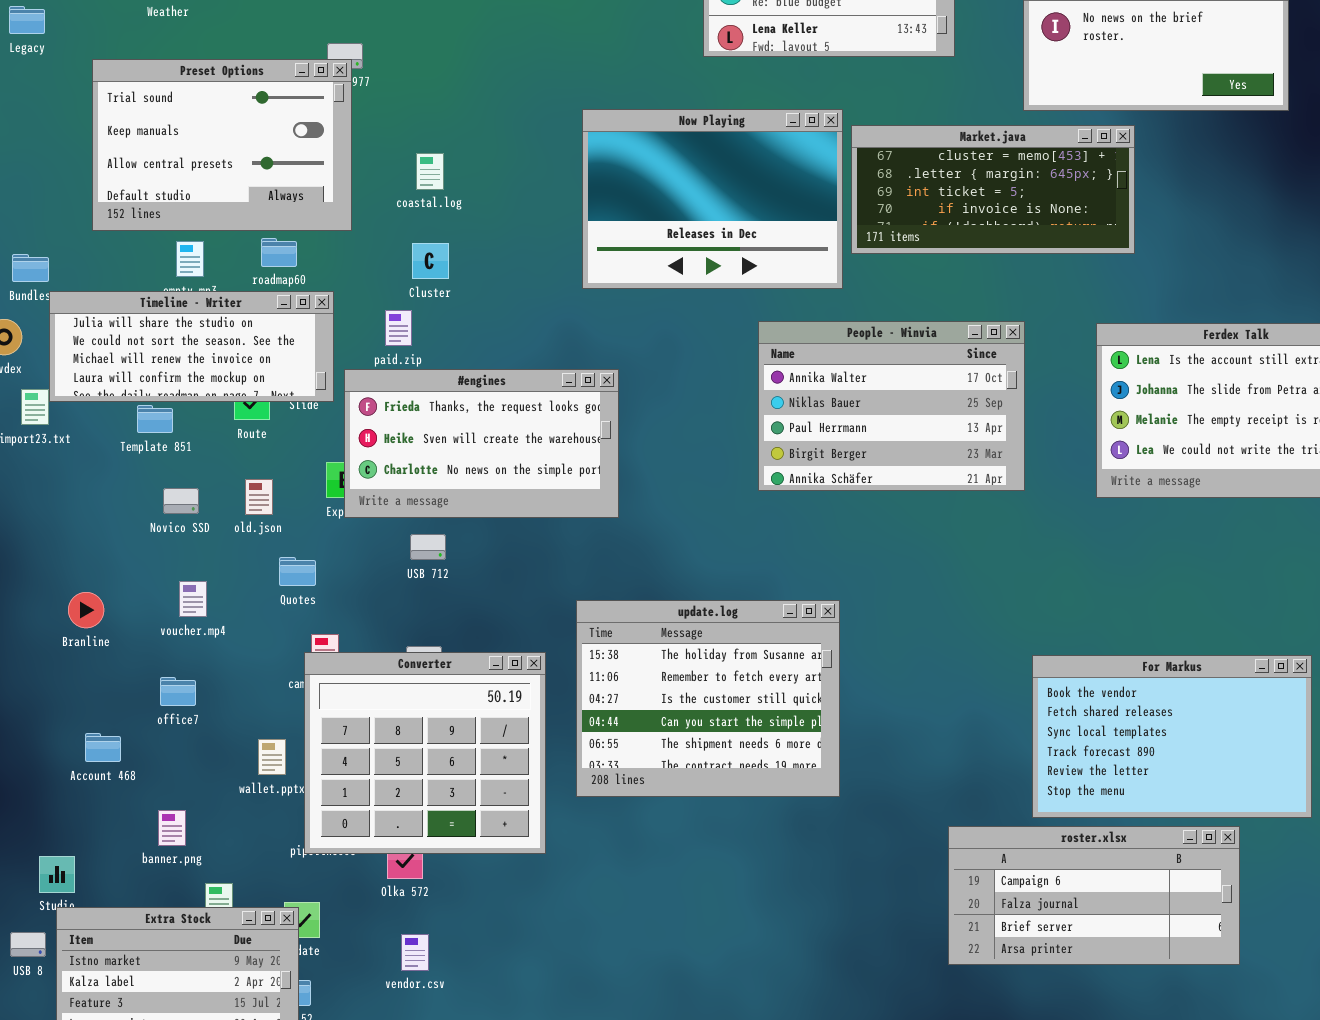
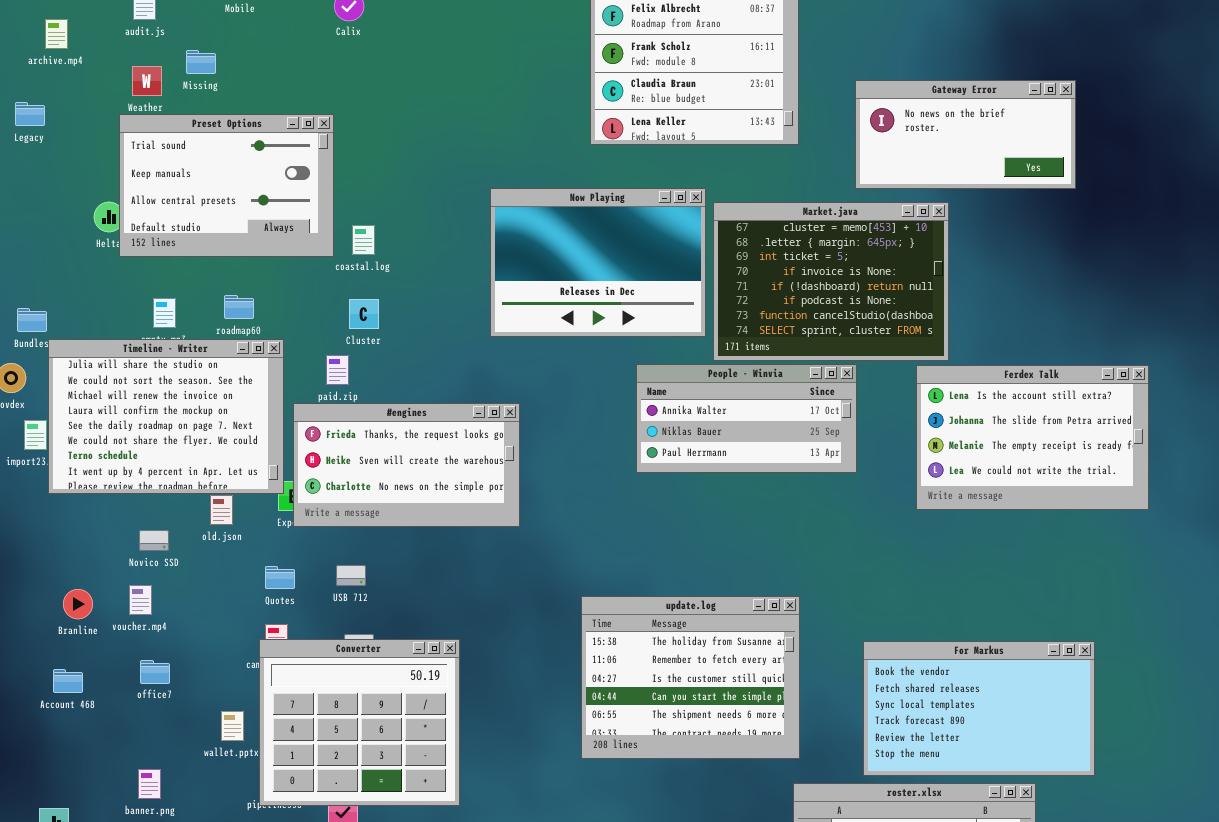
Preset Options: [92,59,352,231] -> [119,114,334,257], moved
Market.java: [851,125,1135,254] -> [713,202,949,361], resized
Timeline - Writer: [49,291,334,402] -> [48,339,284,494], resized
People - Winvia: [758,321,1025,491] -> [636,364,857,473], resized
Novico SSD: [163,488,199,514] -> [139,530,169,551], moved
USB 712: [410,534,446,560] -> [336,565,366,586], moved
Quotes: [279,557,316,586] -> [265,566,295,589], moved
voucher.mp4: [179,581,207,617] -> [129,585,152,615], moved
update.log: [576,600,840,797] -> [581,596,800,759], moved
Account 468: [85,733,121,762] -> [53,669,83,693], moved

